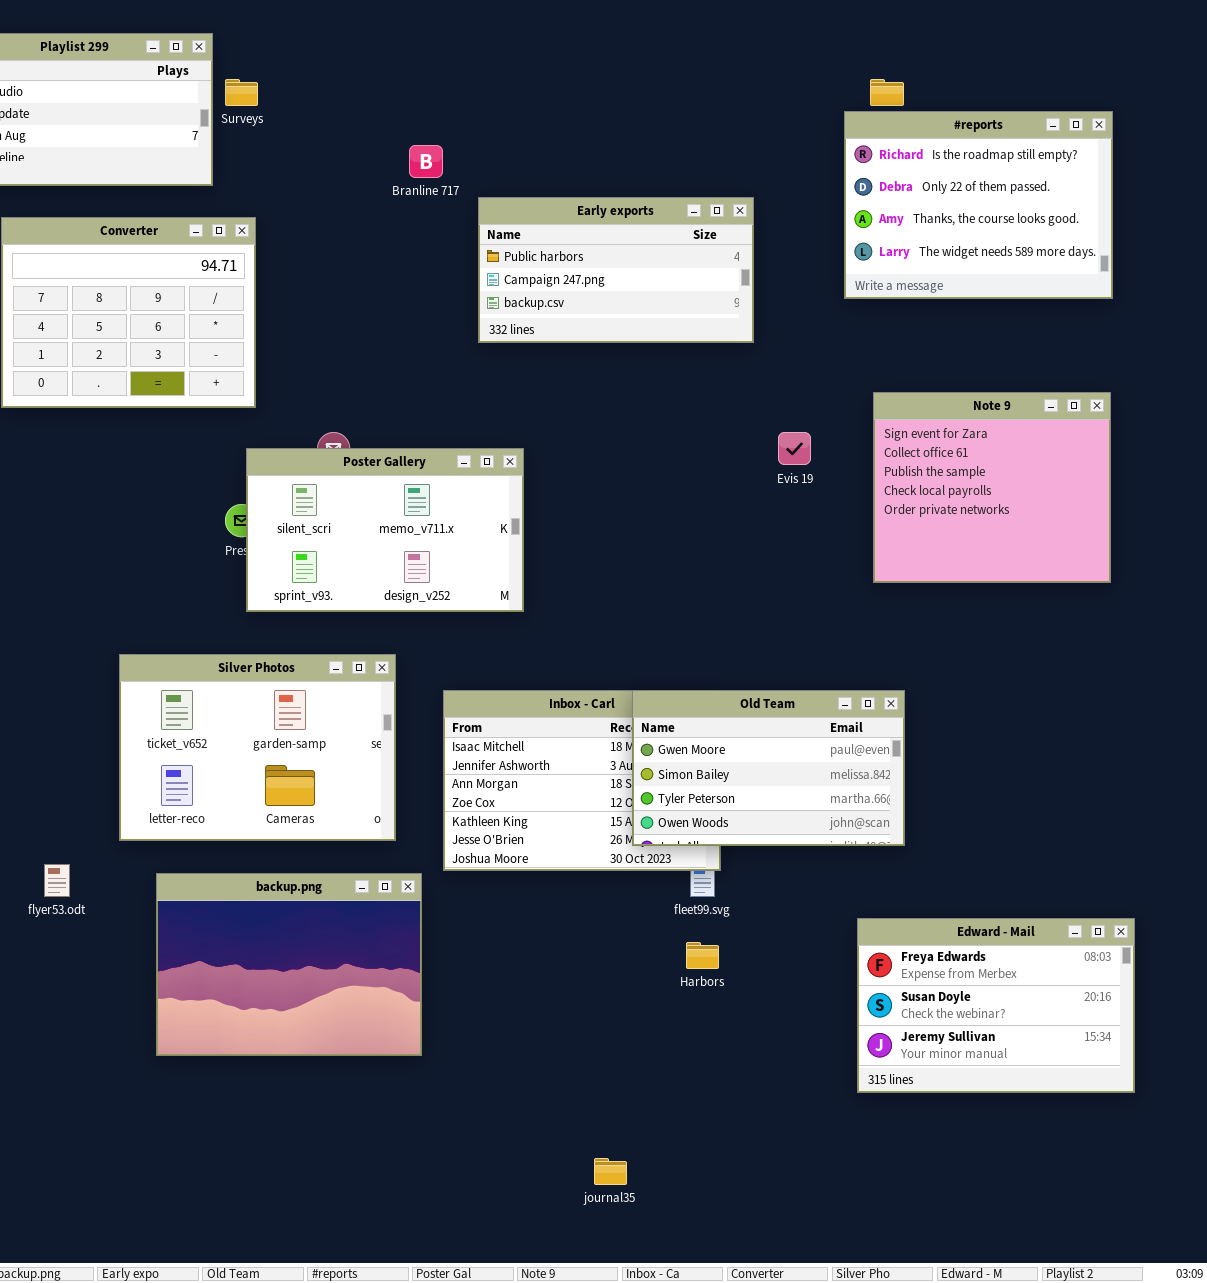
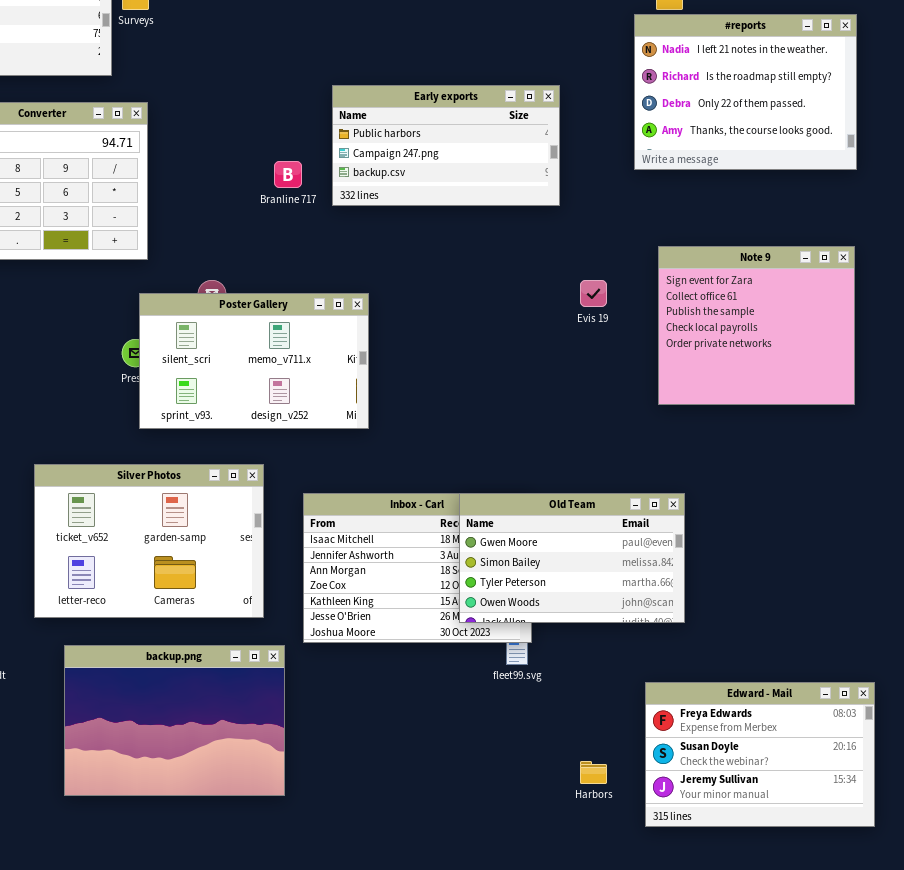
#reports: [844,111,1113,299] -> [634,14,857,170], scrolled up 1 row
Branline 717: [409,145,443,178] -> [274,161,302,188], moved
Harbors: [686,942,719,969] -> [580,761,607,784], moved

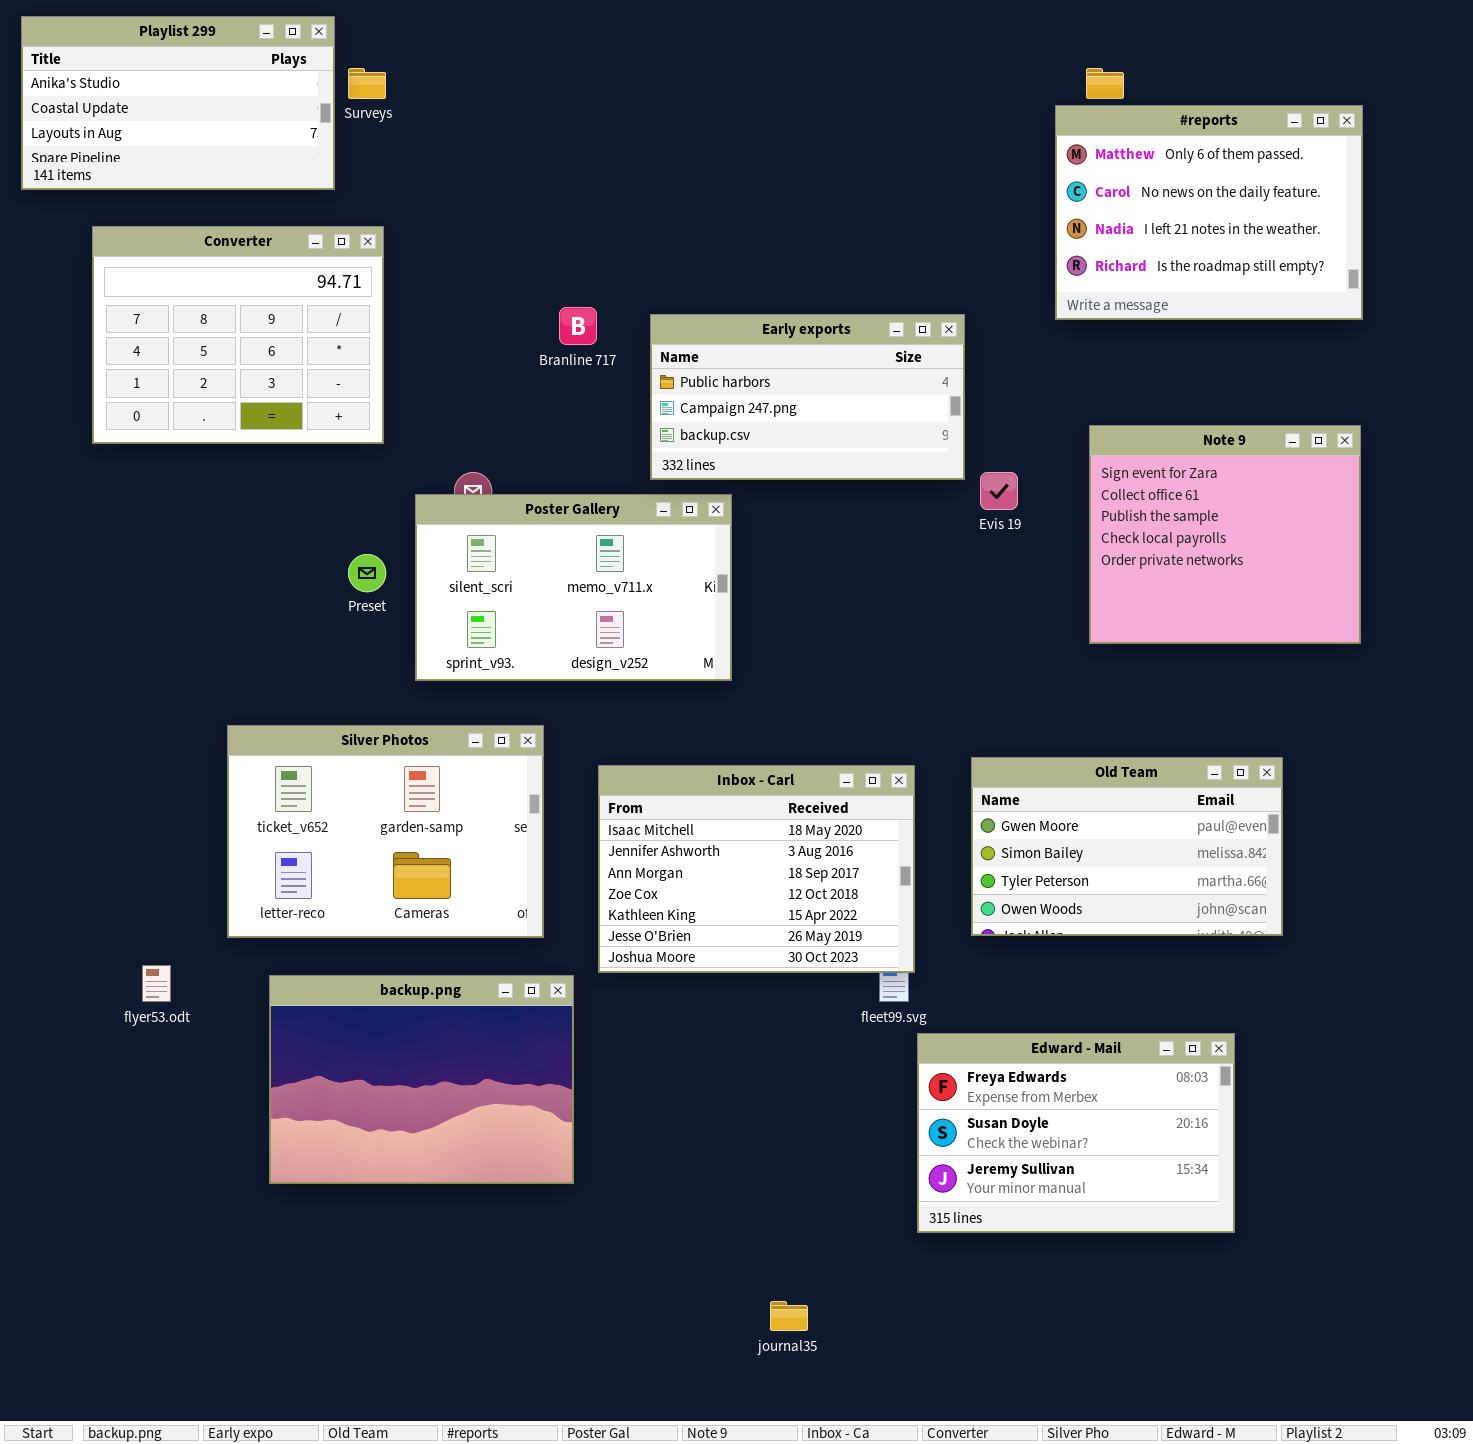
#reports: [634,14,857,170] -> [1055,105,1363,320], scrolled up 2 rows
Early exports: [332,85,560,206] -> [650,314,965,480], moved
Poster Gallery: [139,293,369,429] -> [415,494,732,681], moved
Old Team: [459,493,685,623] -> [971,757,1283,936], moved
Edward - Mail: [645,682,875,827] -> [917,1033,1235,1233], moved

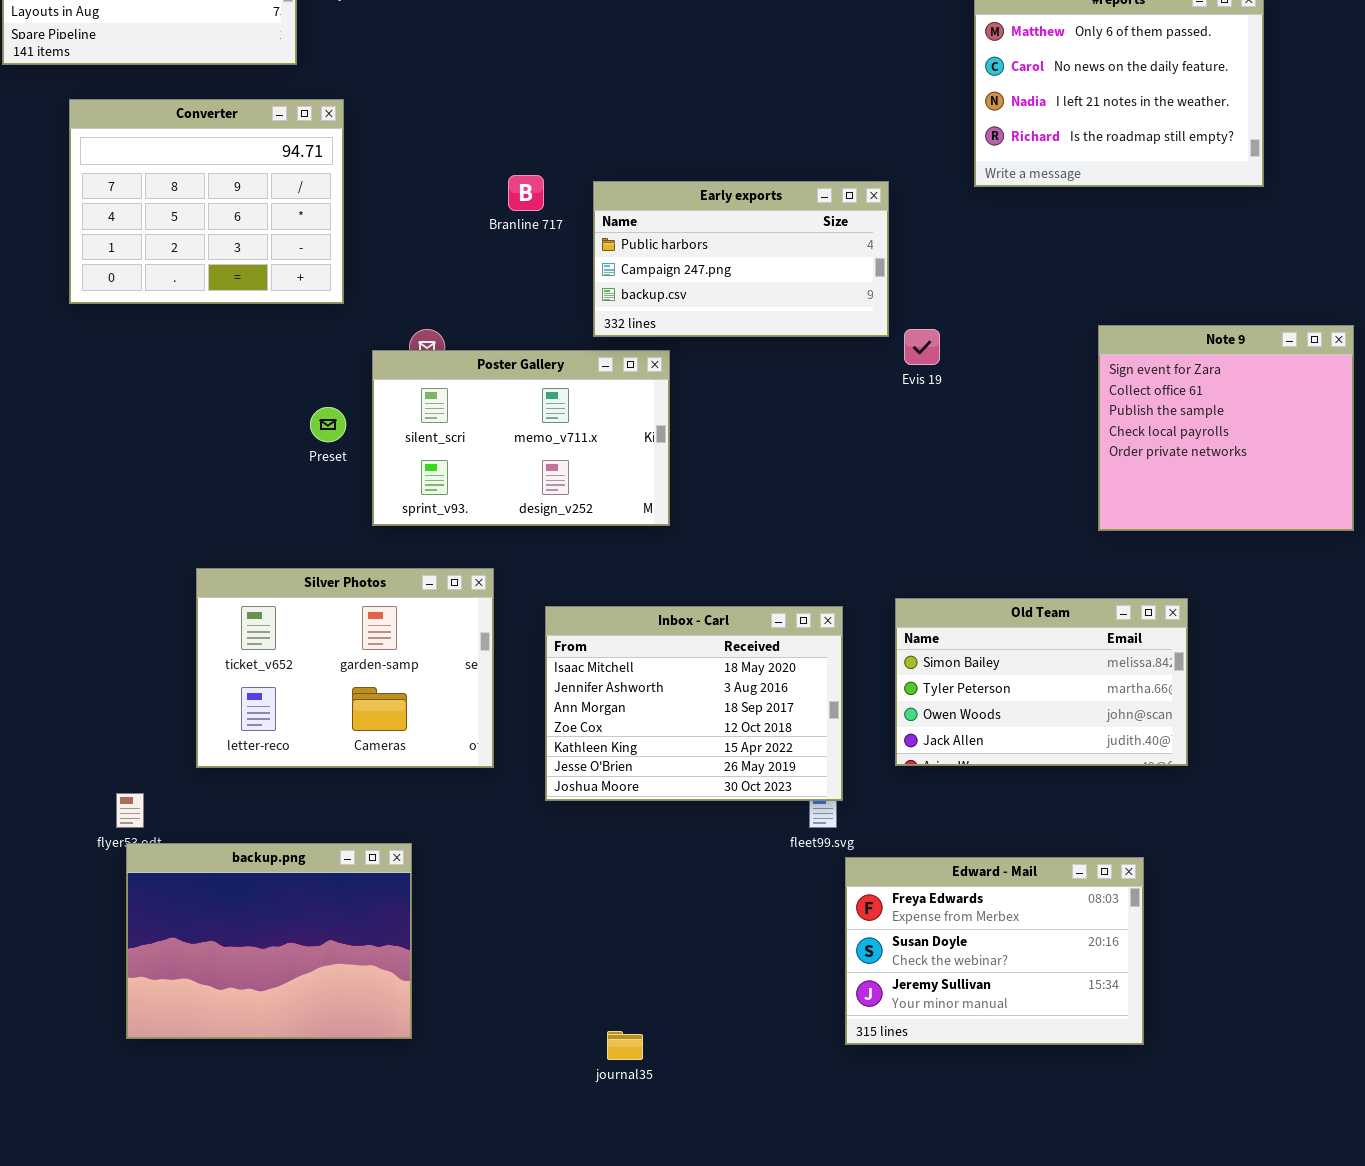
Note 9: [1089,425,1361,644] -> [1098,325,1354,531], moved
Old Team: [971,757,1283,936] -> [895,598,1188,766], scrolled down 1 row
backup.png: [269,975,574,1184] -> [126,843,412,1039], moved
journal35: [770,1301,808,1331] -> [607,1031,643,1060], moved

